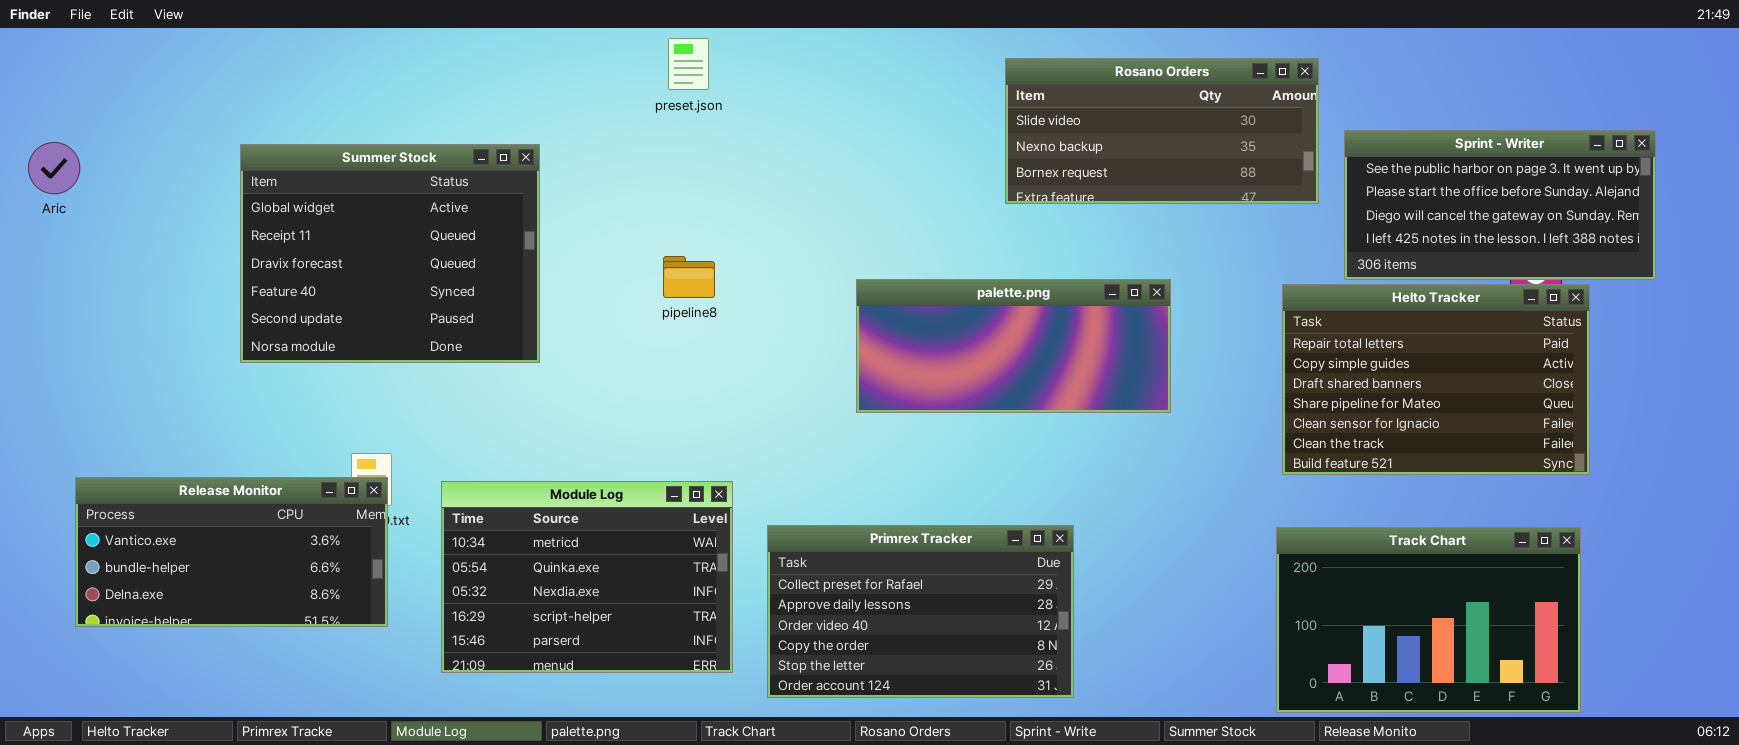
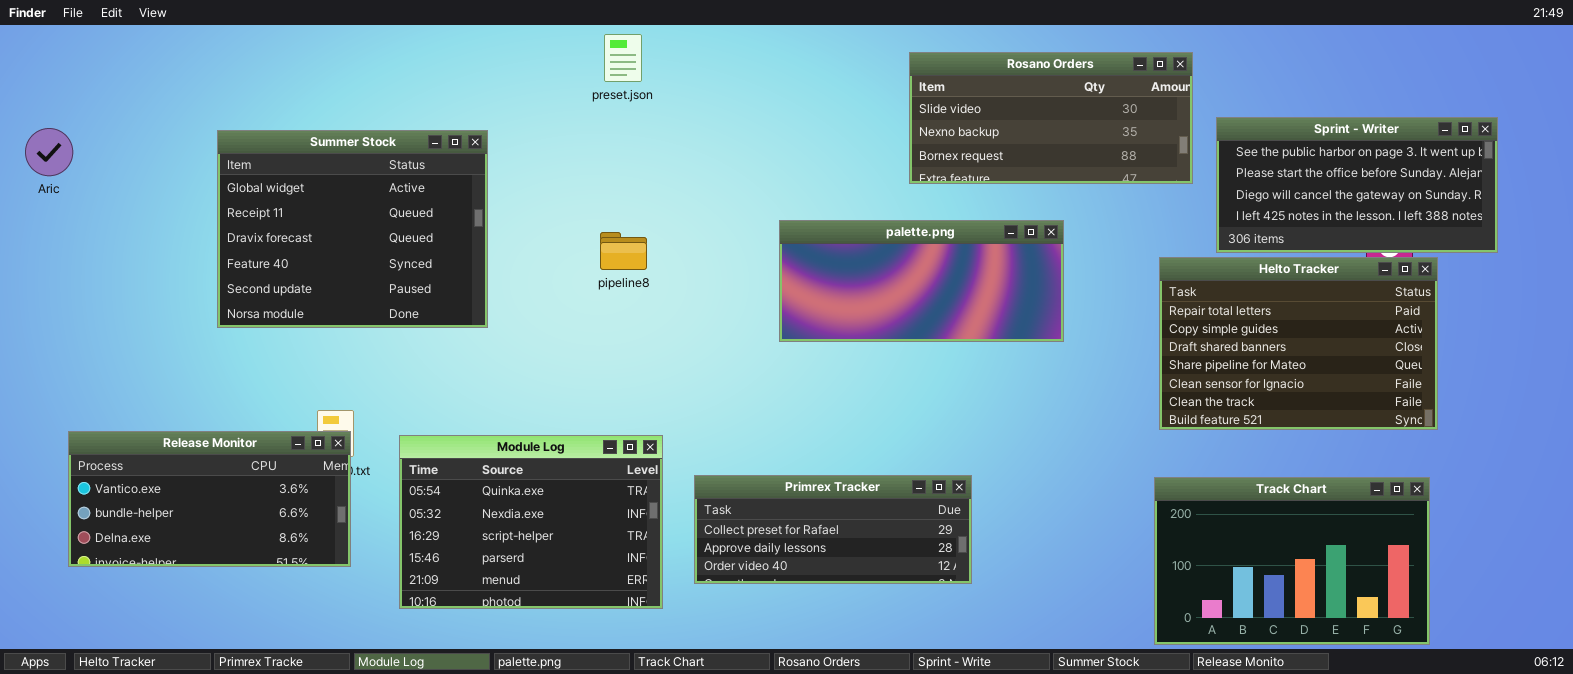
palette.png: [856,279,1171,413] -> [779,220,1064,342], moved
Module Log: [441,481,733,673] -> [399,435,663,609], scrolled down 1 row
Primrex Tracker: [767,525,1074,698] -> [694,475,972,584], resized

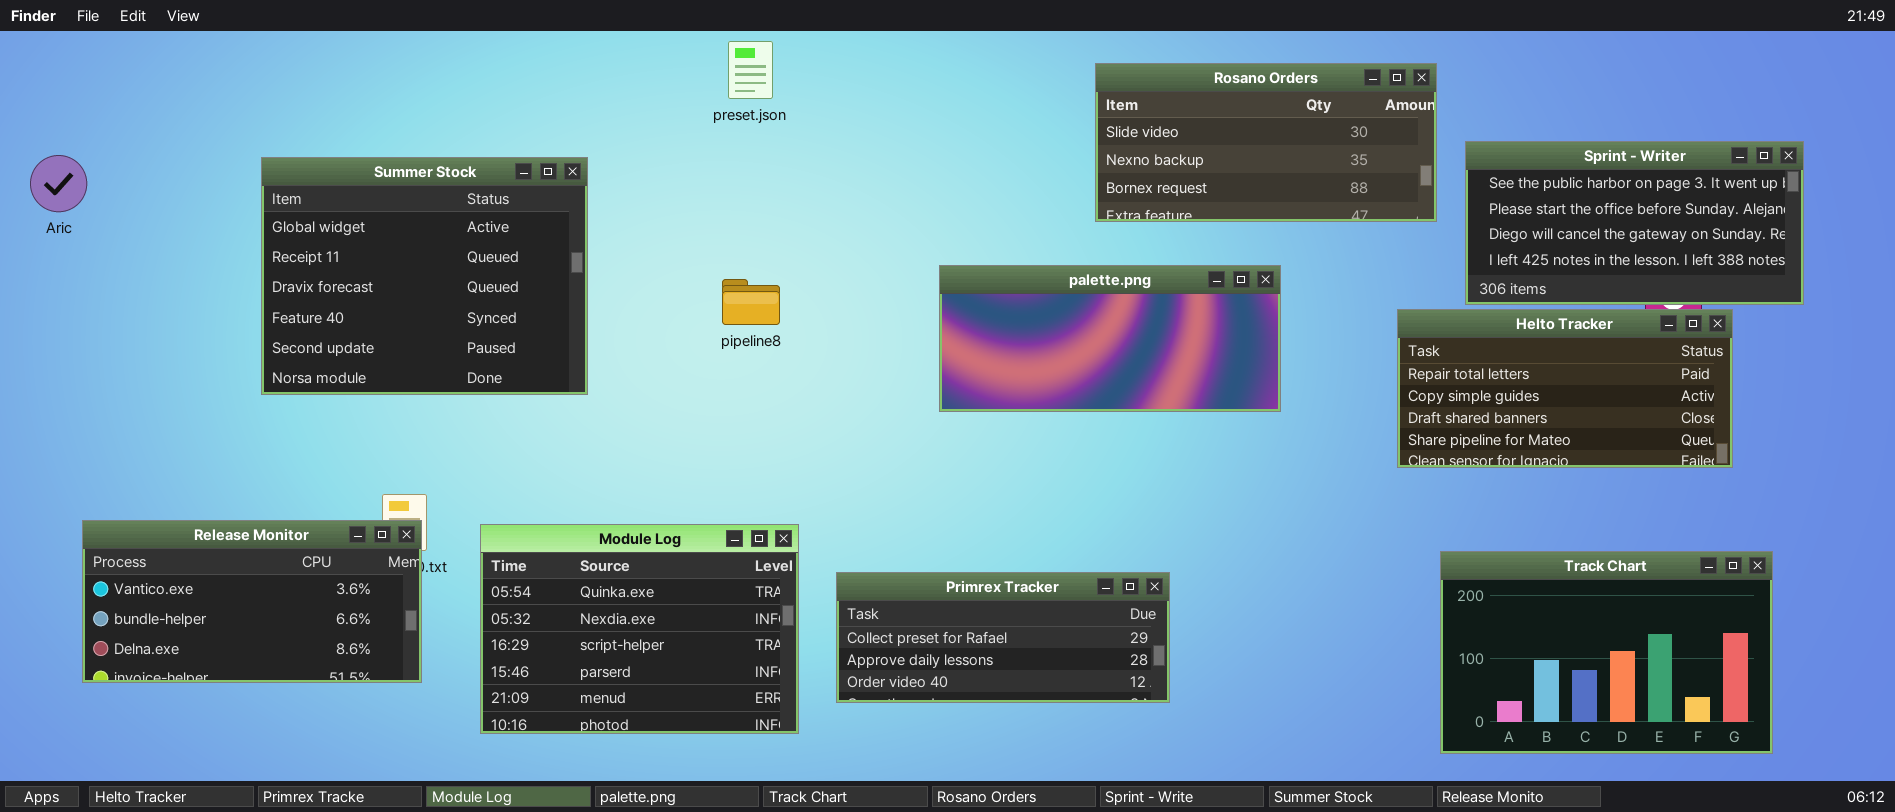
Helto Tracker: [1159,257,1438,430] -> [1397,309,1733,468], resized
Track Chart: [1154,477,1430,645] -> [1440,551,1773,754], moved

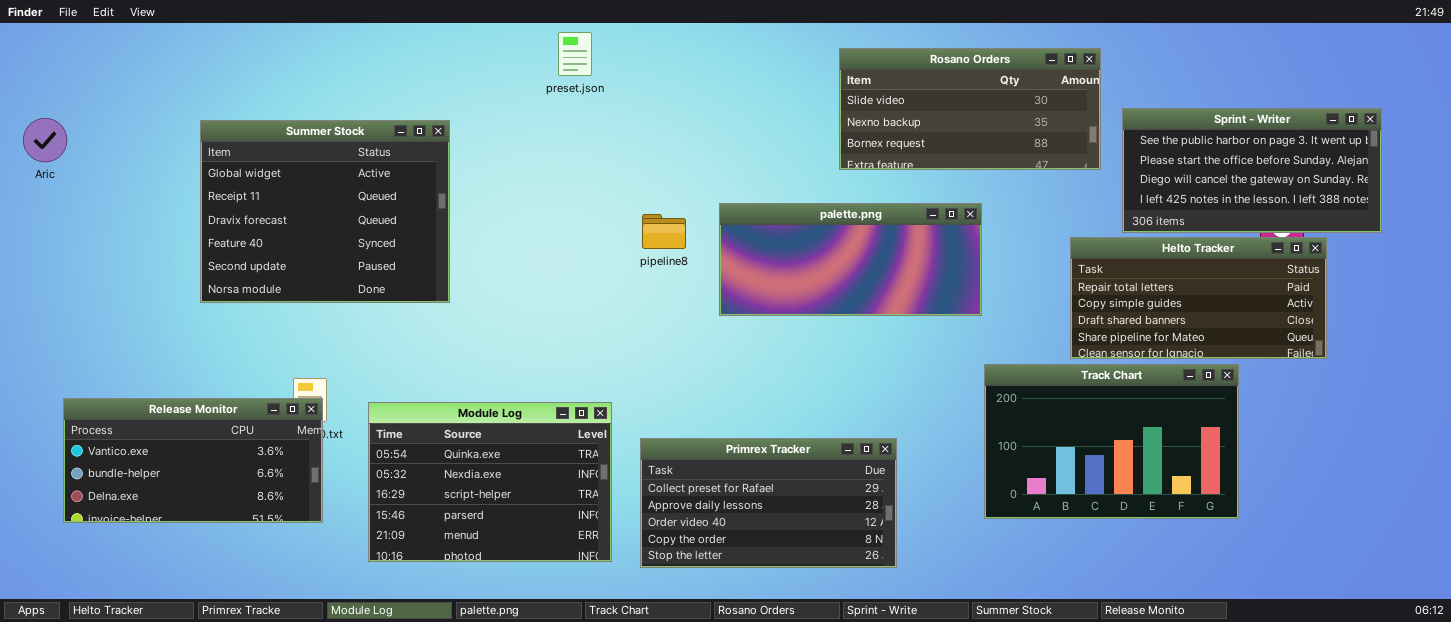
pipeline8: [722,279,780,325] -> [642,214,686,249], moved
Track Chart: [1440,551,1773,754] -> [984,364,1239,519], moved
Primrex Tracker: [836,572,1170,703] -> [640,438,897,568], resized

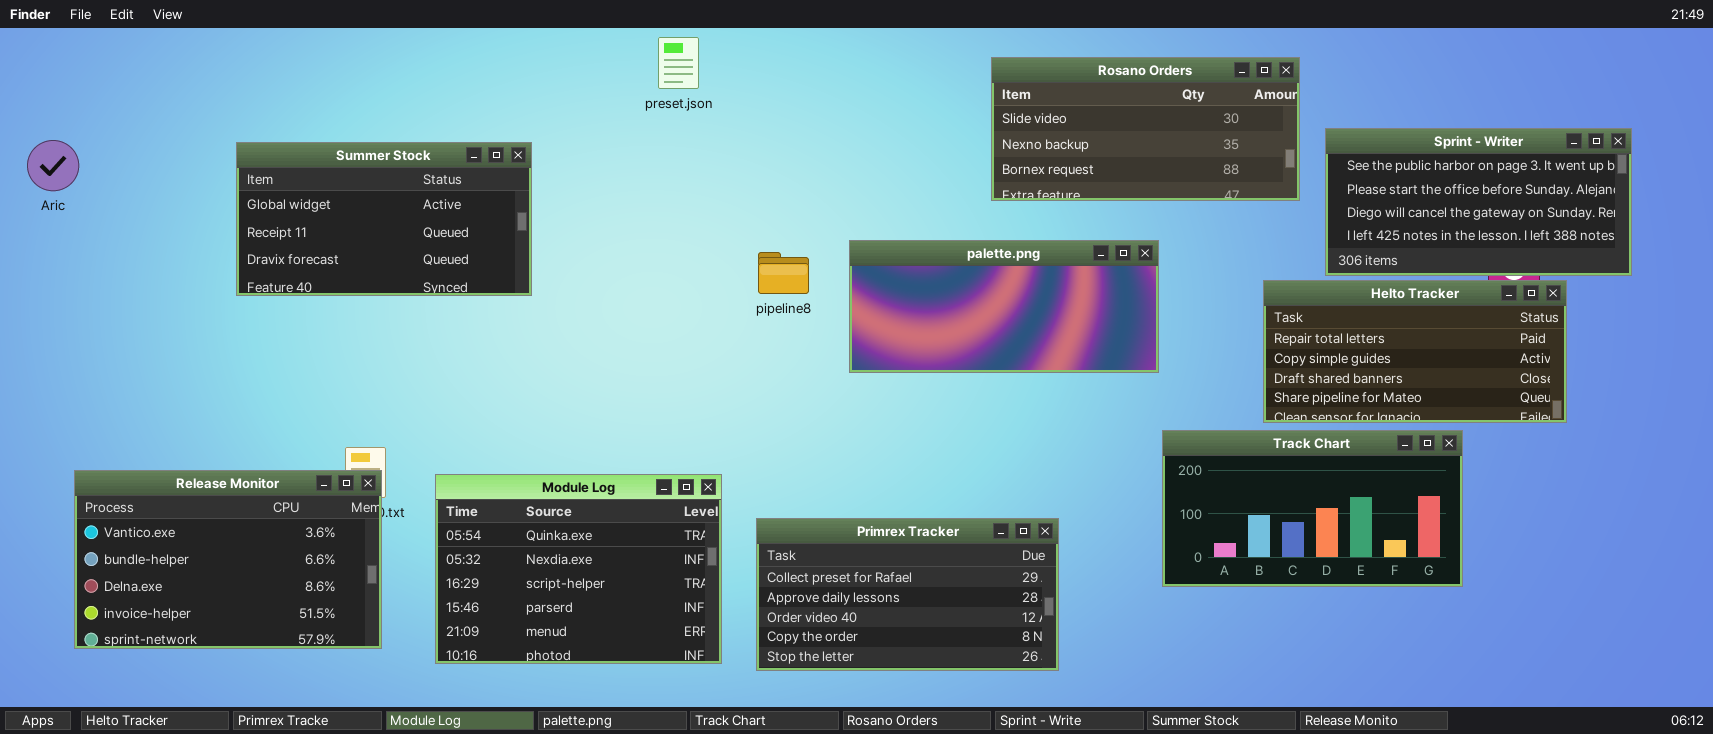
Summer Stock: [200,120,450,303] -> [236,142,532,296], resized
Track Chart: [984,364,1239,519] -> [1162,430,1463,587], resized
Release Monitor: [63,398,323,523] -> [74,470,382,649], resized

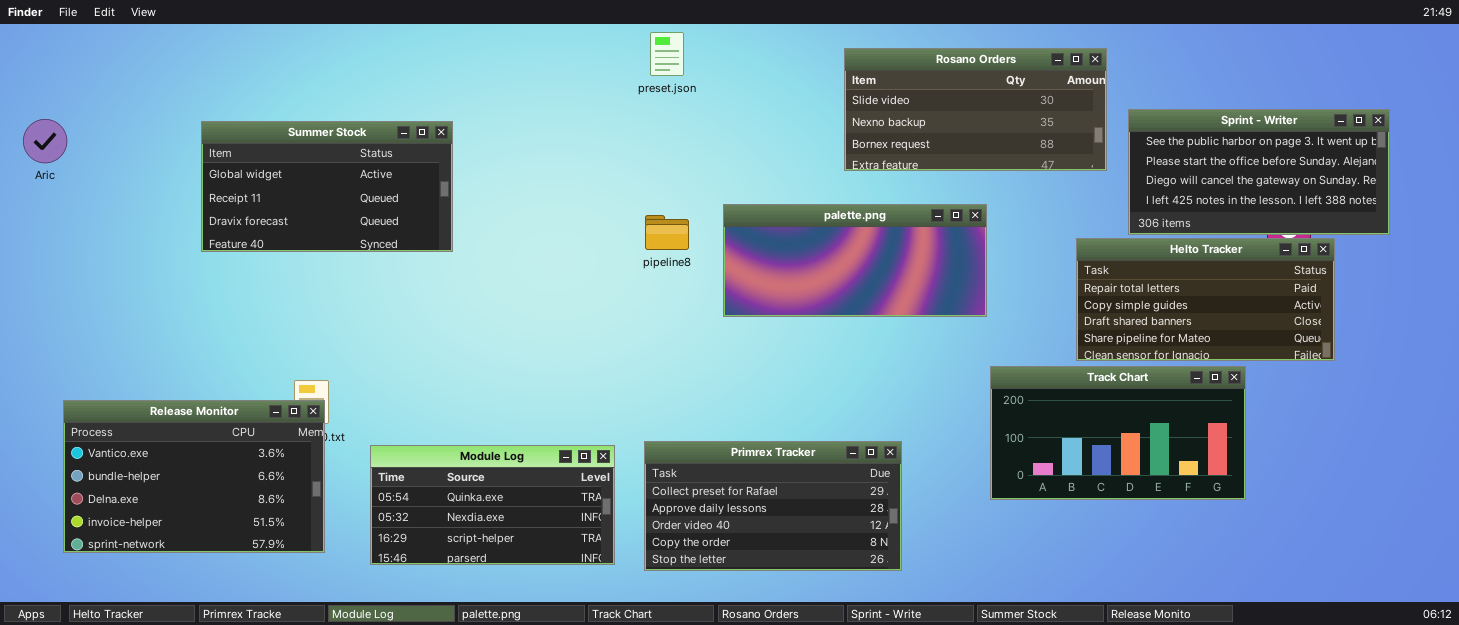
preset.json: [658,37,699,89] -> [650,32,684,76], moved
Module Log: [435,474,722,664] -> [370,445,615,565], resized

